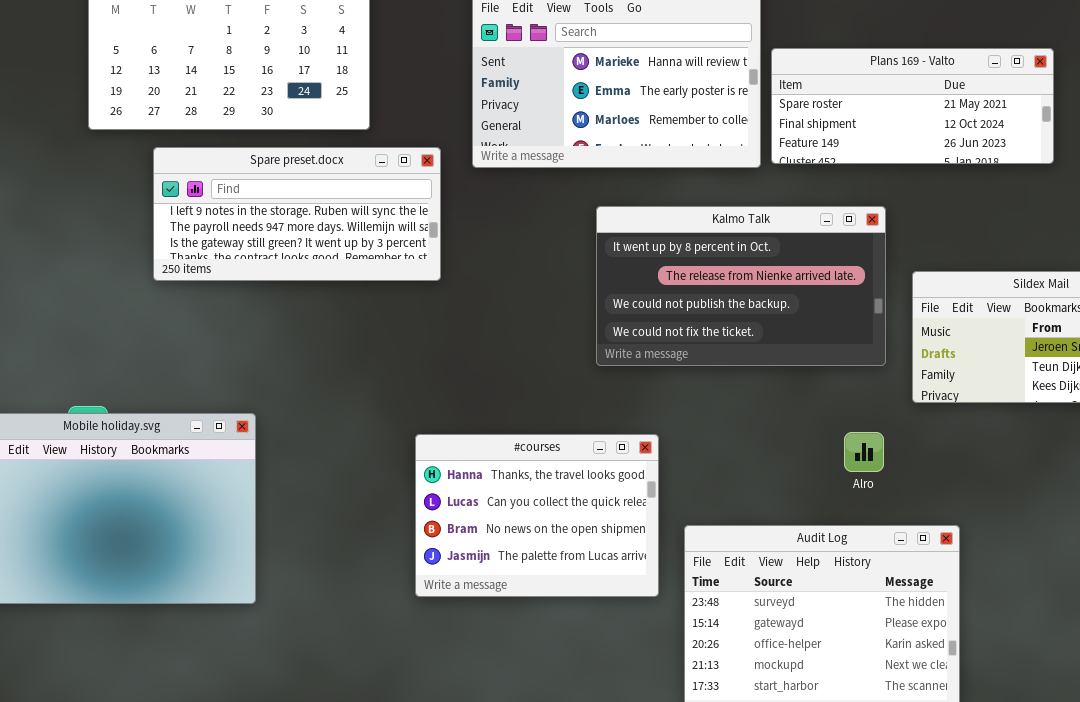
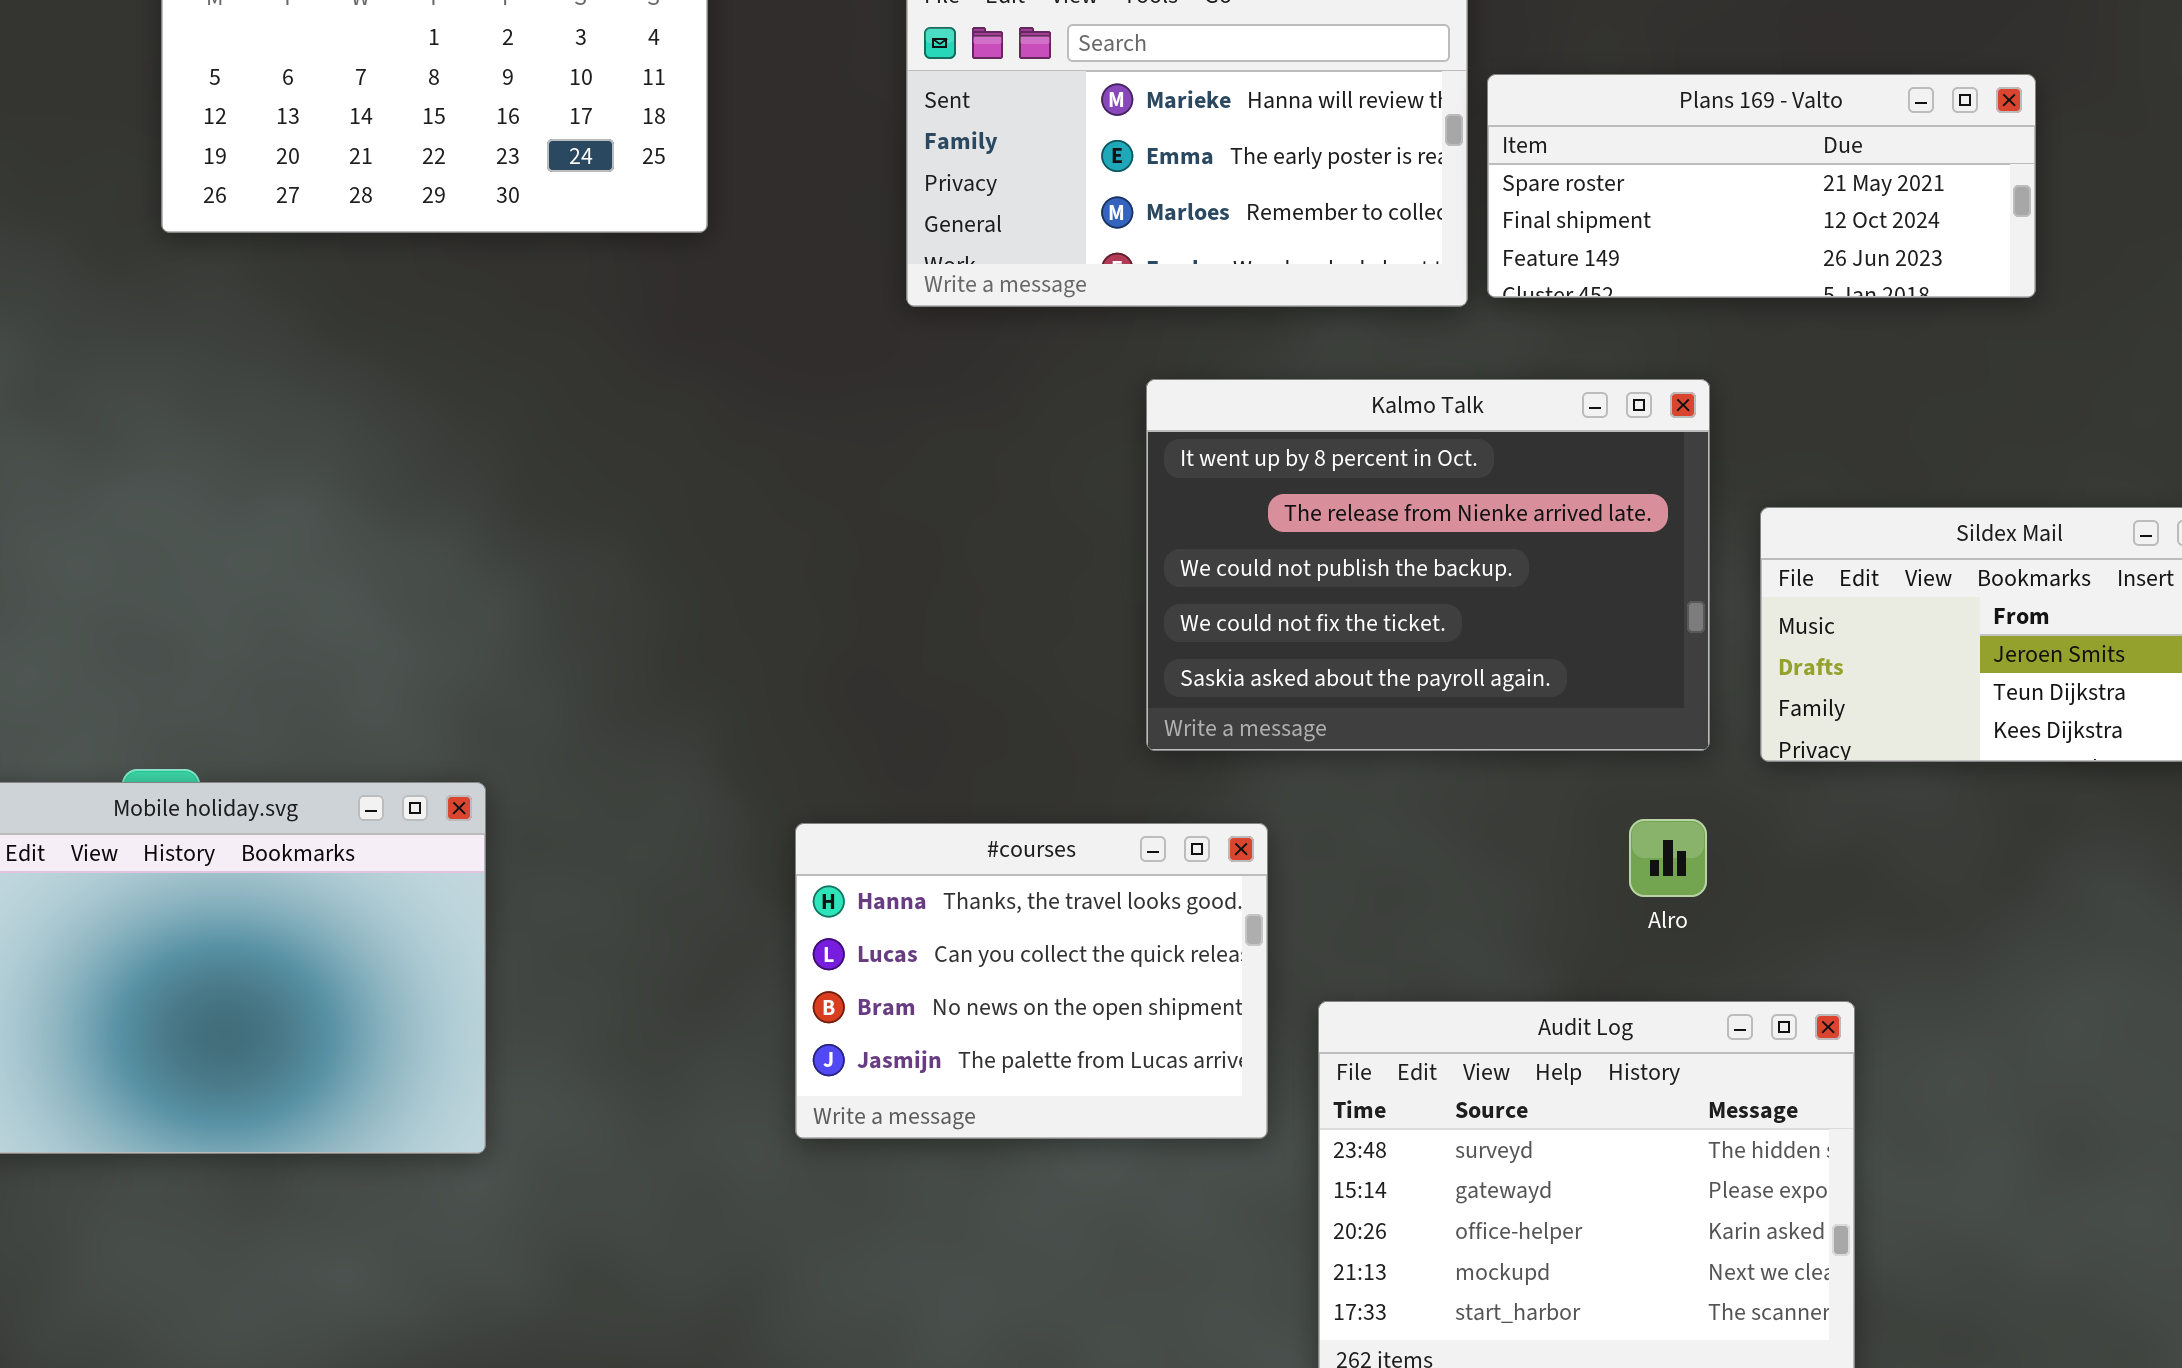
Spare preset.docx: [153,147,441,281] -> none, closed
Kalmo Talk: [596,206,886,366] -> [1146,379,1710,751], resized

